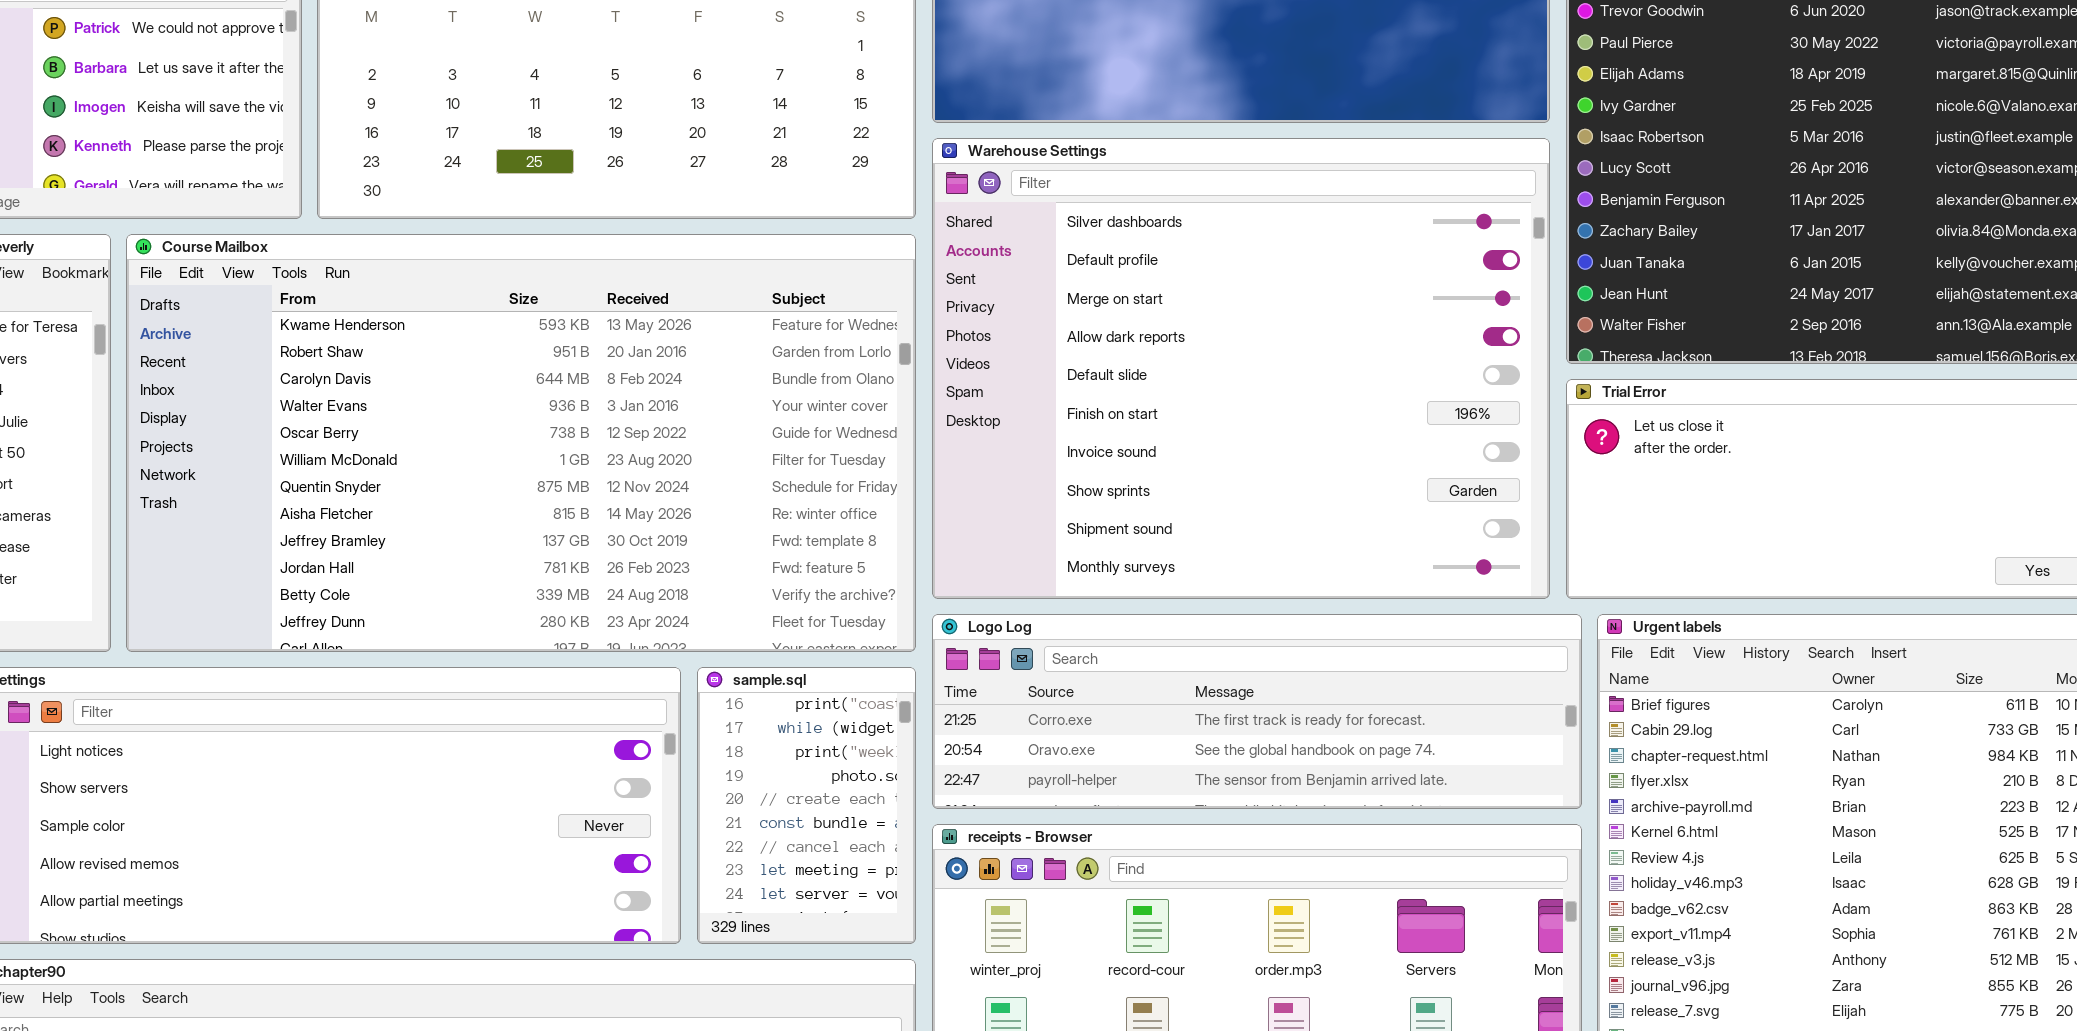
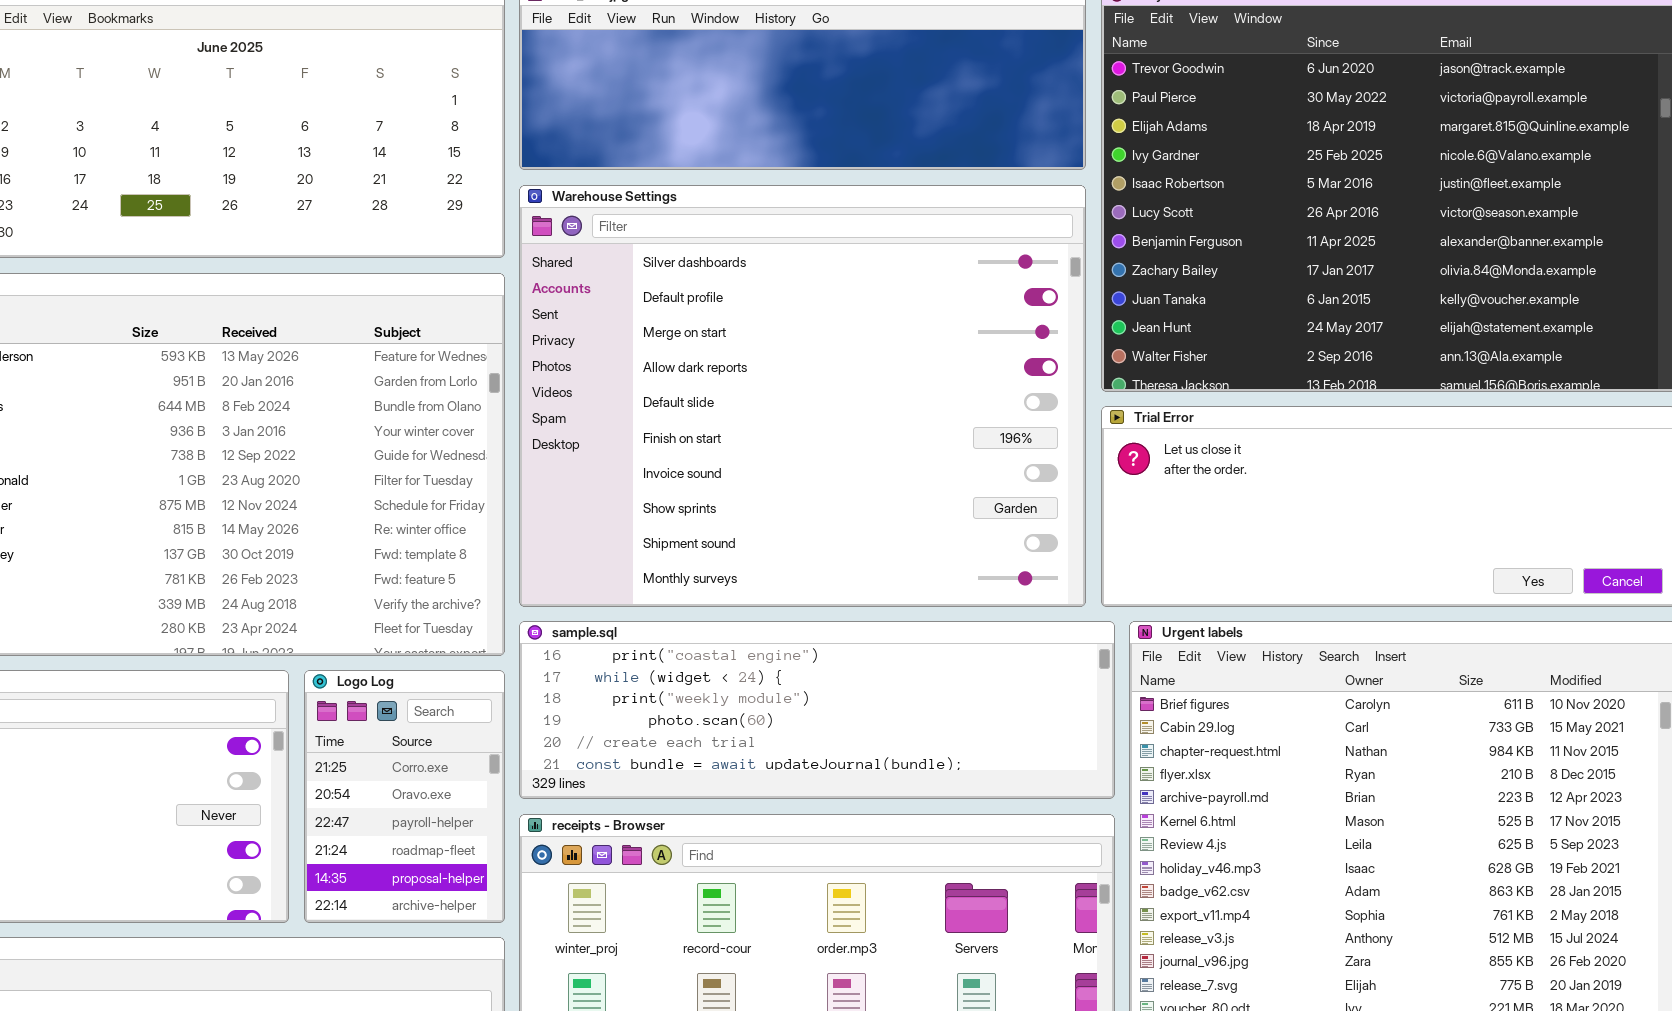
Logo Log: [932,614,1582,809] -> [304,670,505,923], moved, resized
sample.sql: [697,667,916,944] -> [519,621,1115,799], moved, resized

